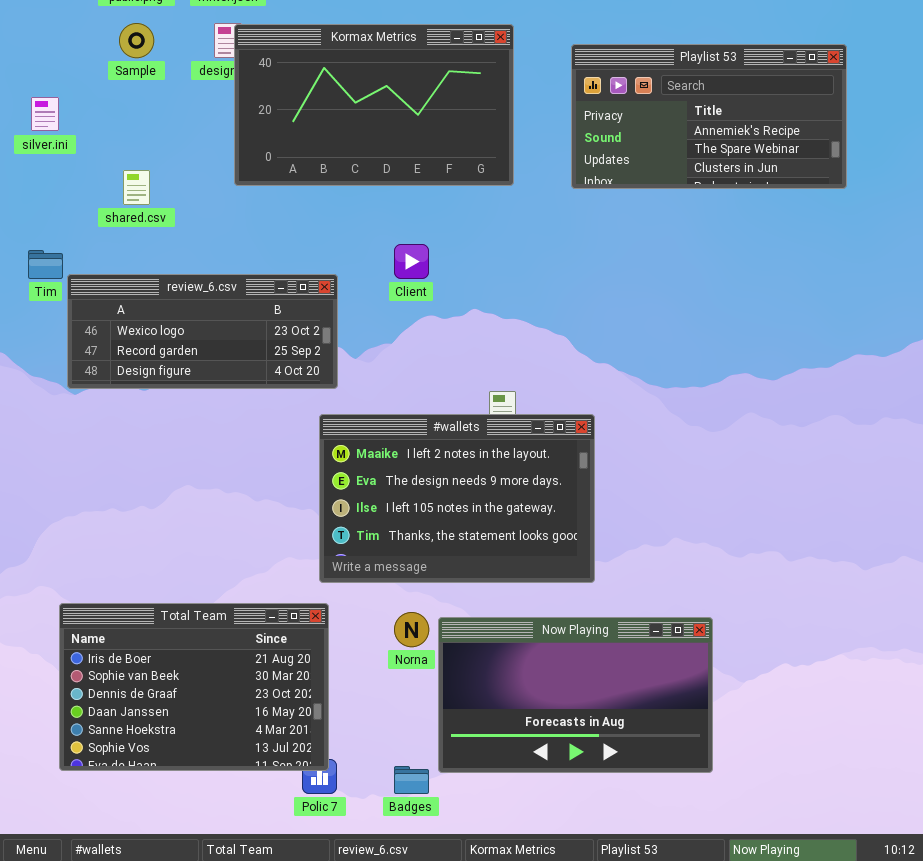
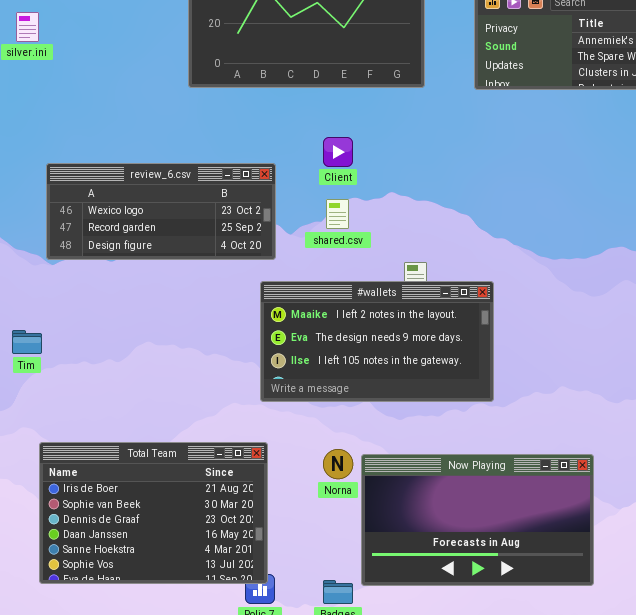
shared.csv: [123,170,150,205] -> [326,199,349,229], moved
Tim: [28,250,63,279] -> [12,330,42,354], moved
#wallets: [319,414,595,583] -> [260,281,494,402], resized

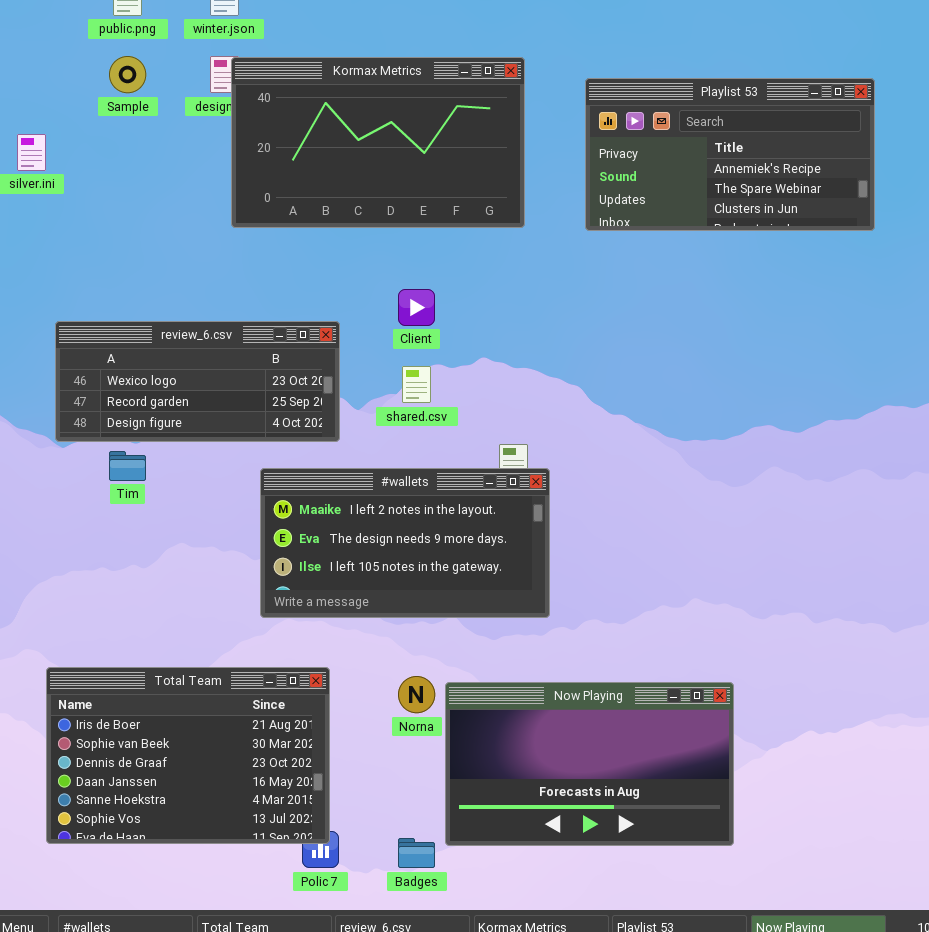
#wallets: [260,281,494,402] -> [260,468,550,618], moved
Tim: [12,330,42,354] -> [109,451,146,481], moved

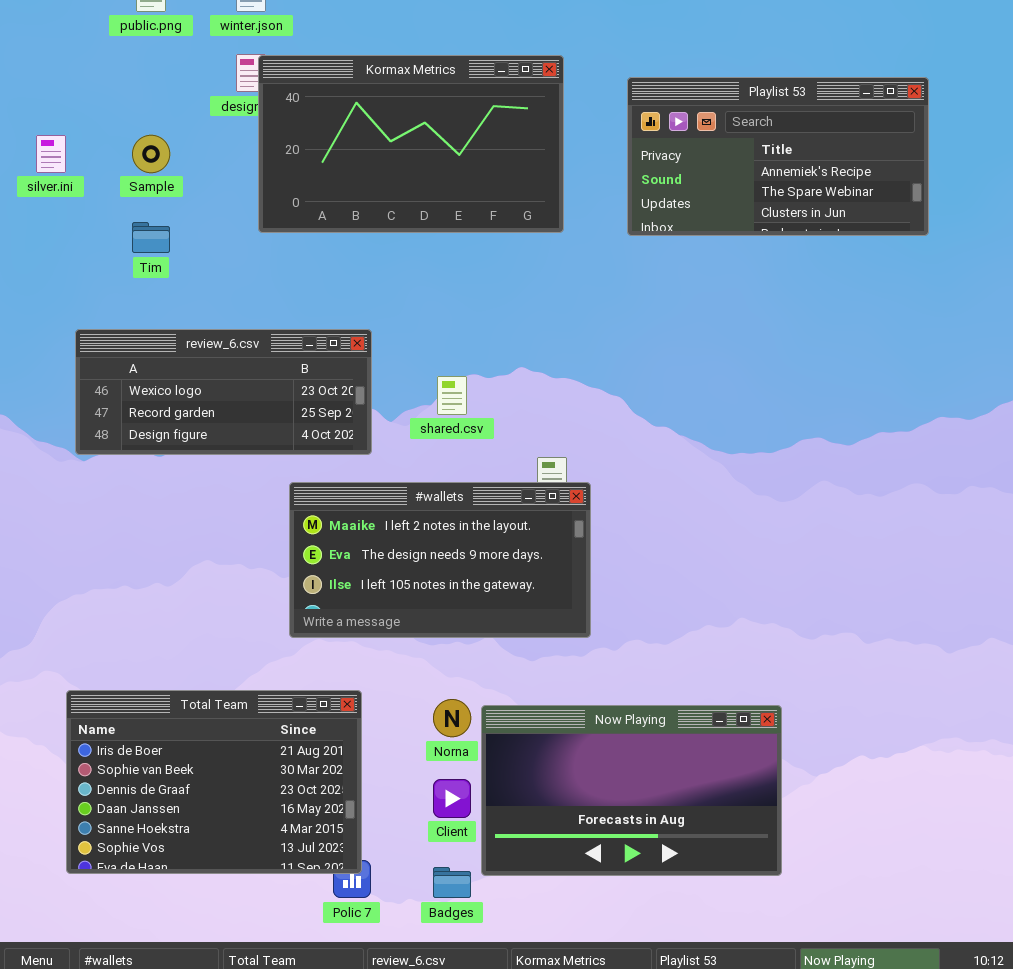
Sample: [109,56,146,93] -> [132,135,170,173], moved
Client: [398,289,435,326] -> [433,779,471,818], moved
Tim: [109,451,146,481] -> [132,222,170,253], moved

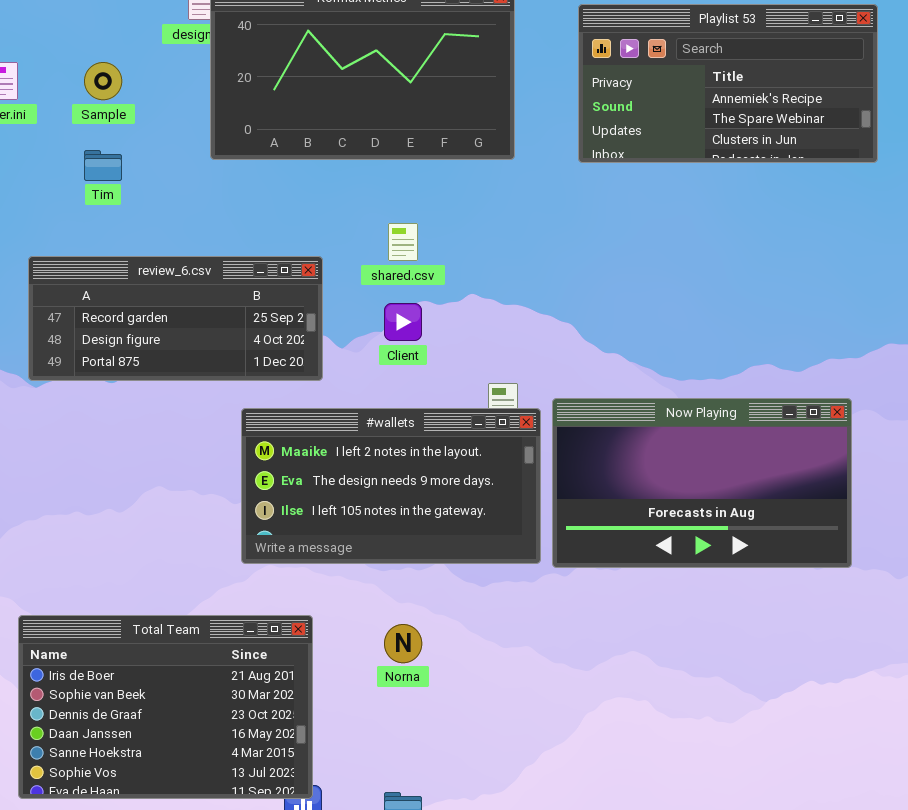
review_6.csv: [75,329,372,455] -> [28,256,323,381], scrolled down 1 row
shared.csv: [437,376,467,415] -> [388,223,418,261], moved
Now Playing: [481,705,782,876] -> [552,398,852,568], moved
Client: [433,779,471,818] -> [384,303,422,341], moved

